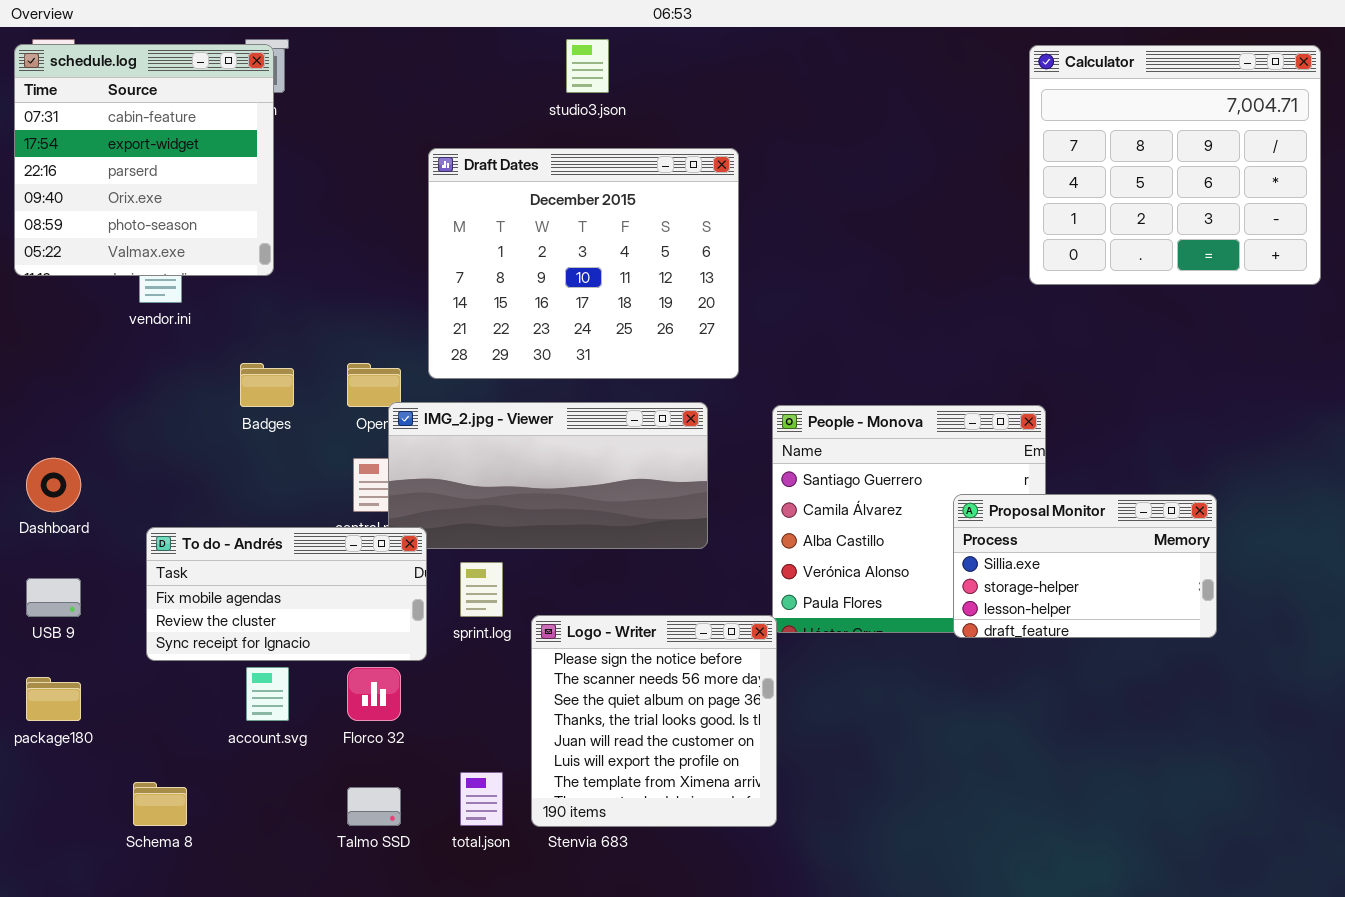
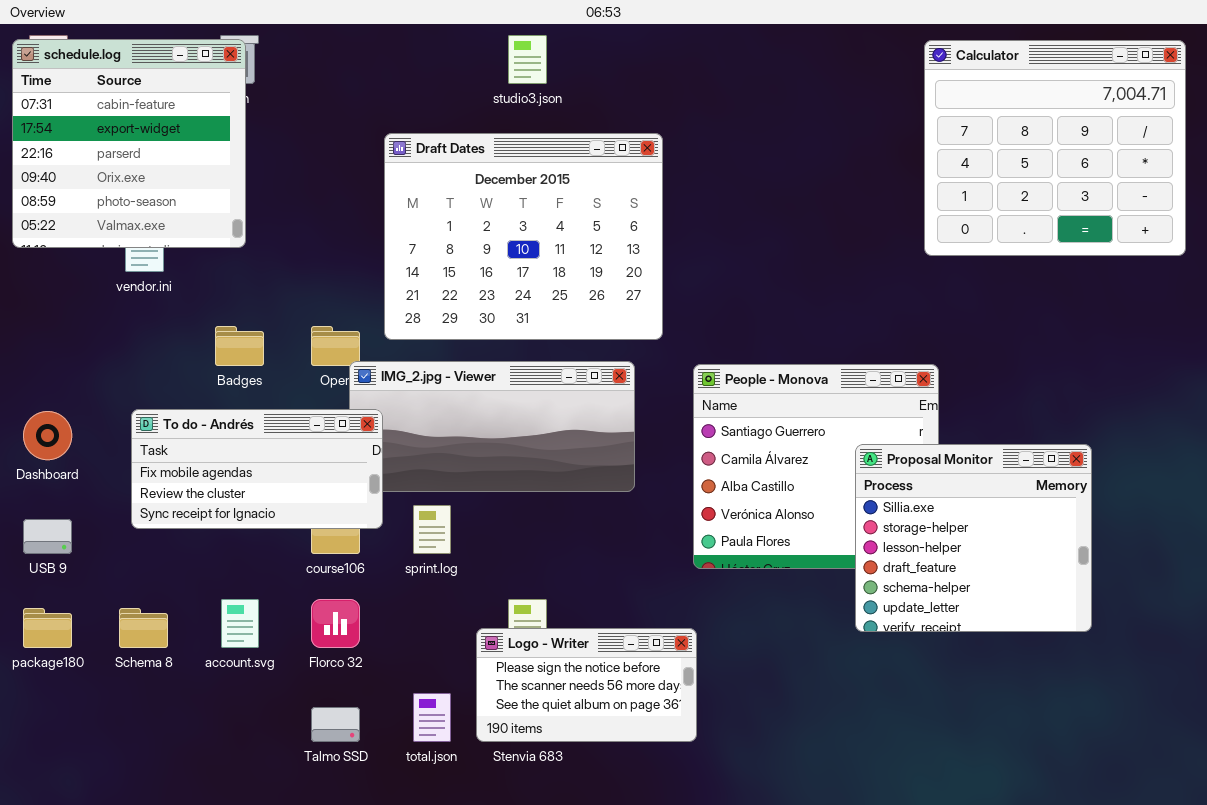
Proposal Monitor: [953,494,1217,638] -> [855,444,1092,632], resized
To do - Andrés: [146,527,427,661] -> [131,409,383,529], moved
Logo - Writer: [531,615,777,827] -> [476,628,697,742], resized
Schema 8: [133,782,187,826] -> [119,608,168,648], moved

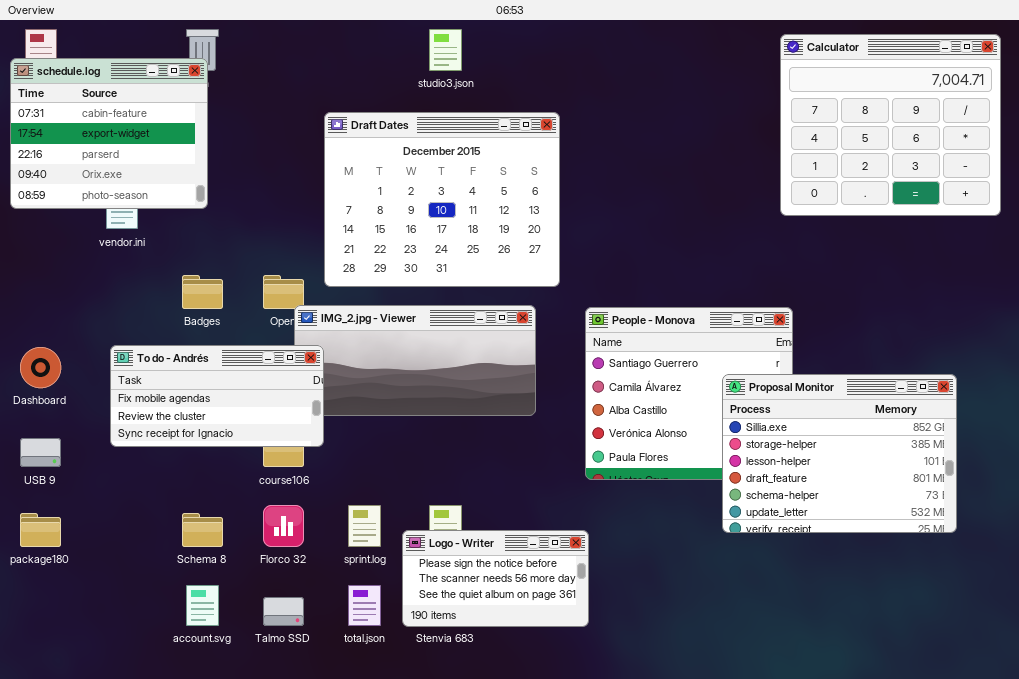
schedule.log: [12,39,246,248] -> [10,58,208,209], resized
Proposal Monitor: [855,444,1092,632] -> [722,374,957,533], resized
sprint.log: [413,505,451,554] -> [348,505,381,547], moved
account.svg: [221,599,259,648] -> [186,585,219,626], moved
Schema 8: [119,608,168,648] -> [182,513,223,547], moved

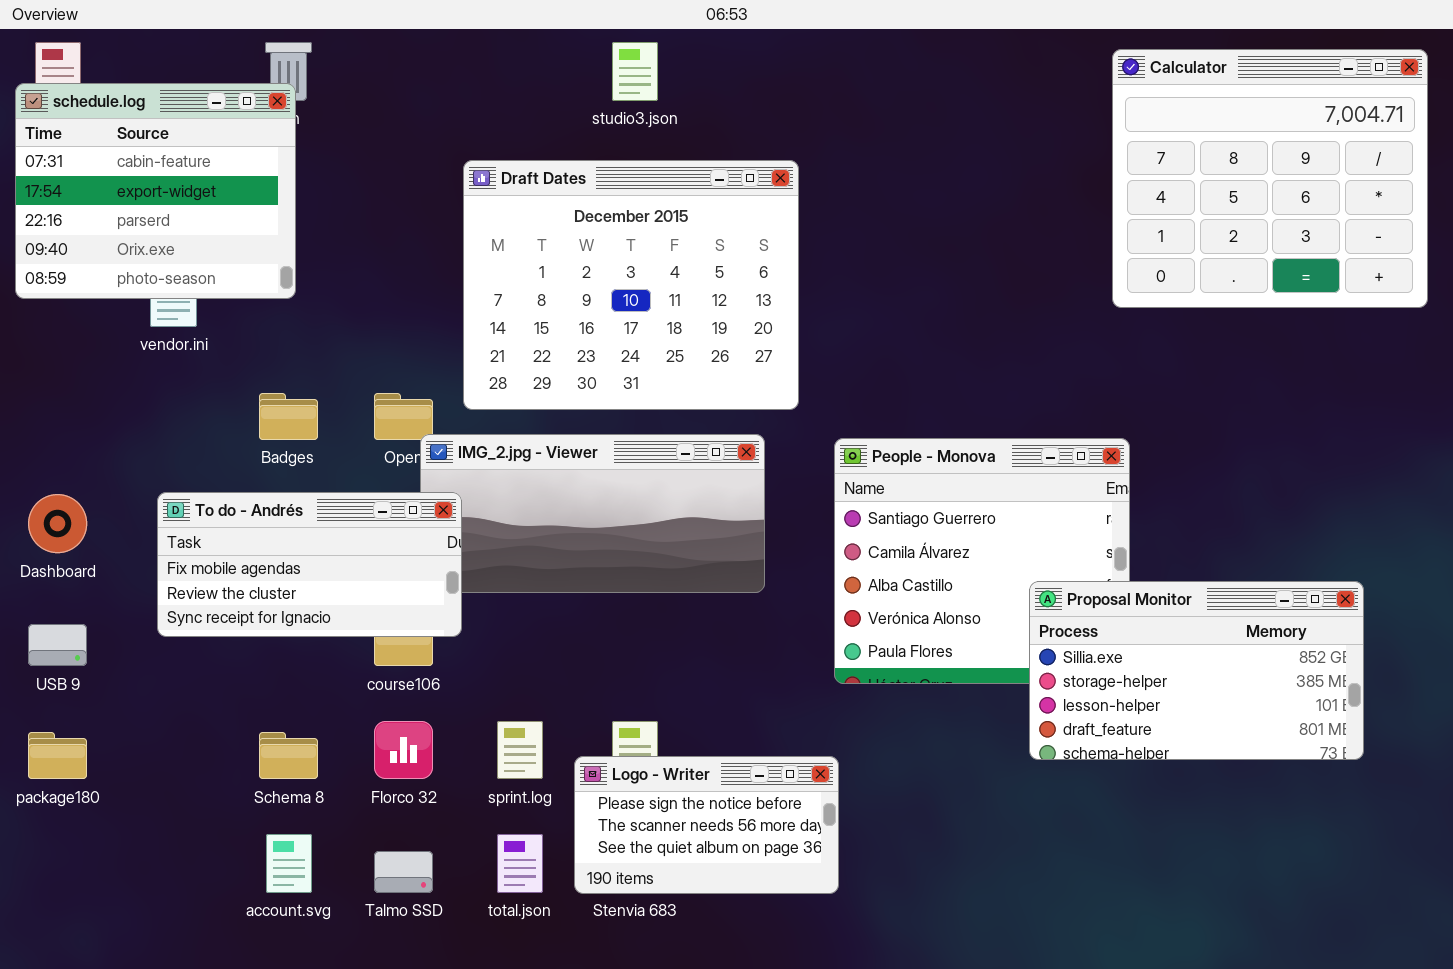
Proposal Monitor: [722,374,957,533] -> [1029,581,1364,760], resized

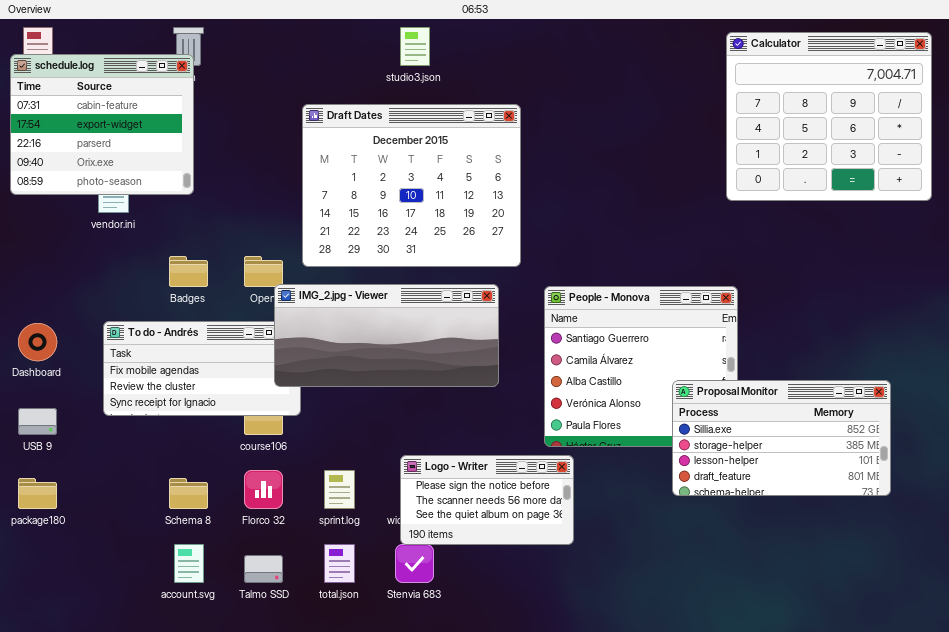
IMG_2.jpg - Viewer: [420,434,765,593] -> [274,284,499,387], raised
Logo - Writer: [574,756,839,894] -> [400,455,574,545], moved

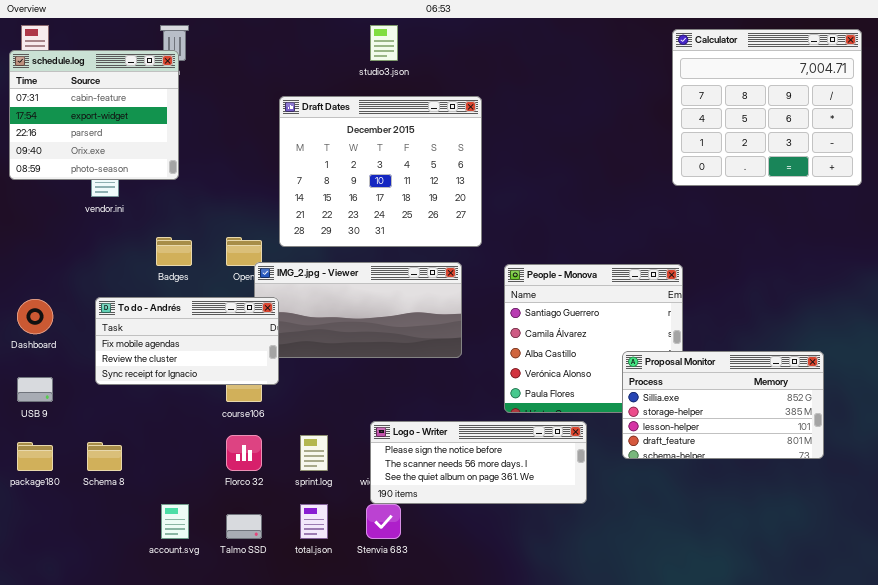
To do - Andrés: [103,321,301,416] -> [95,297,279,385], raised
Logo - Writer: [400,455,574,545] -> [370,421,587,504], resized
Schema 8: [169,478,208,509] -> [87,442,122,471], moved

